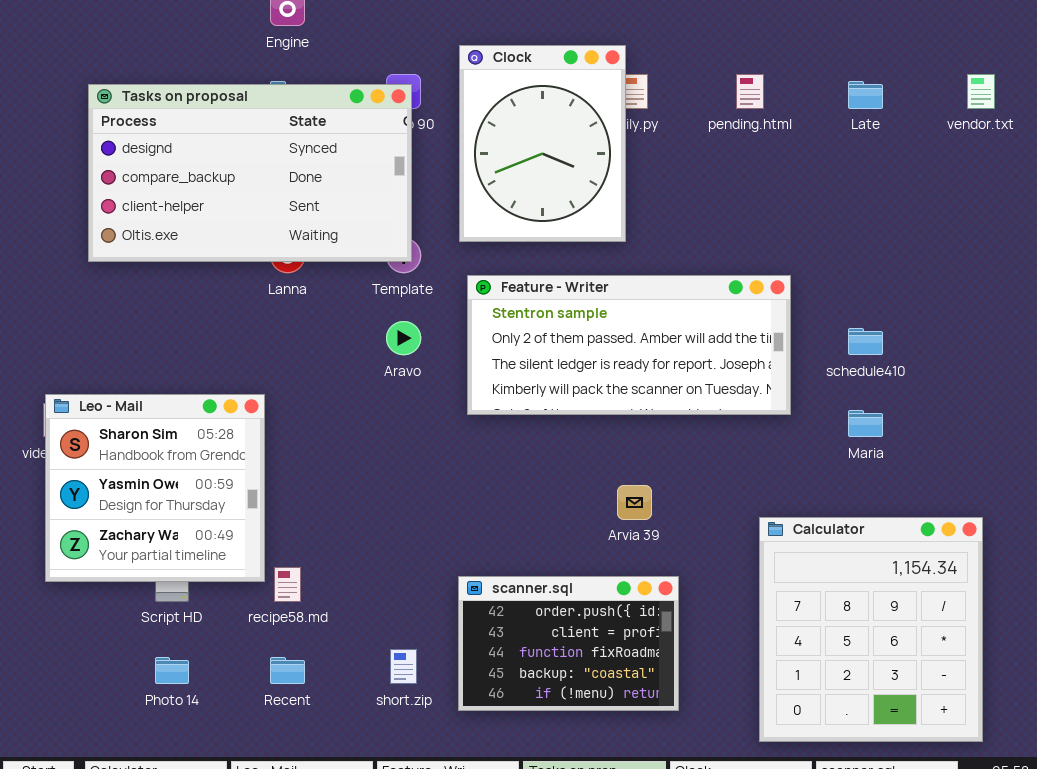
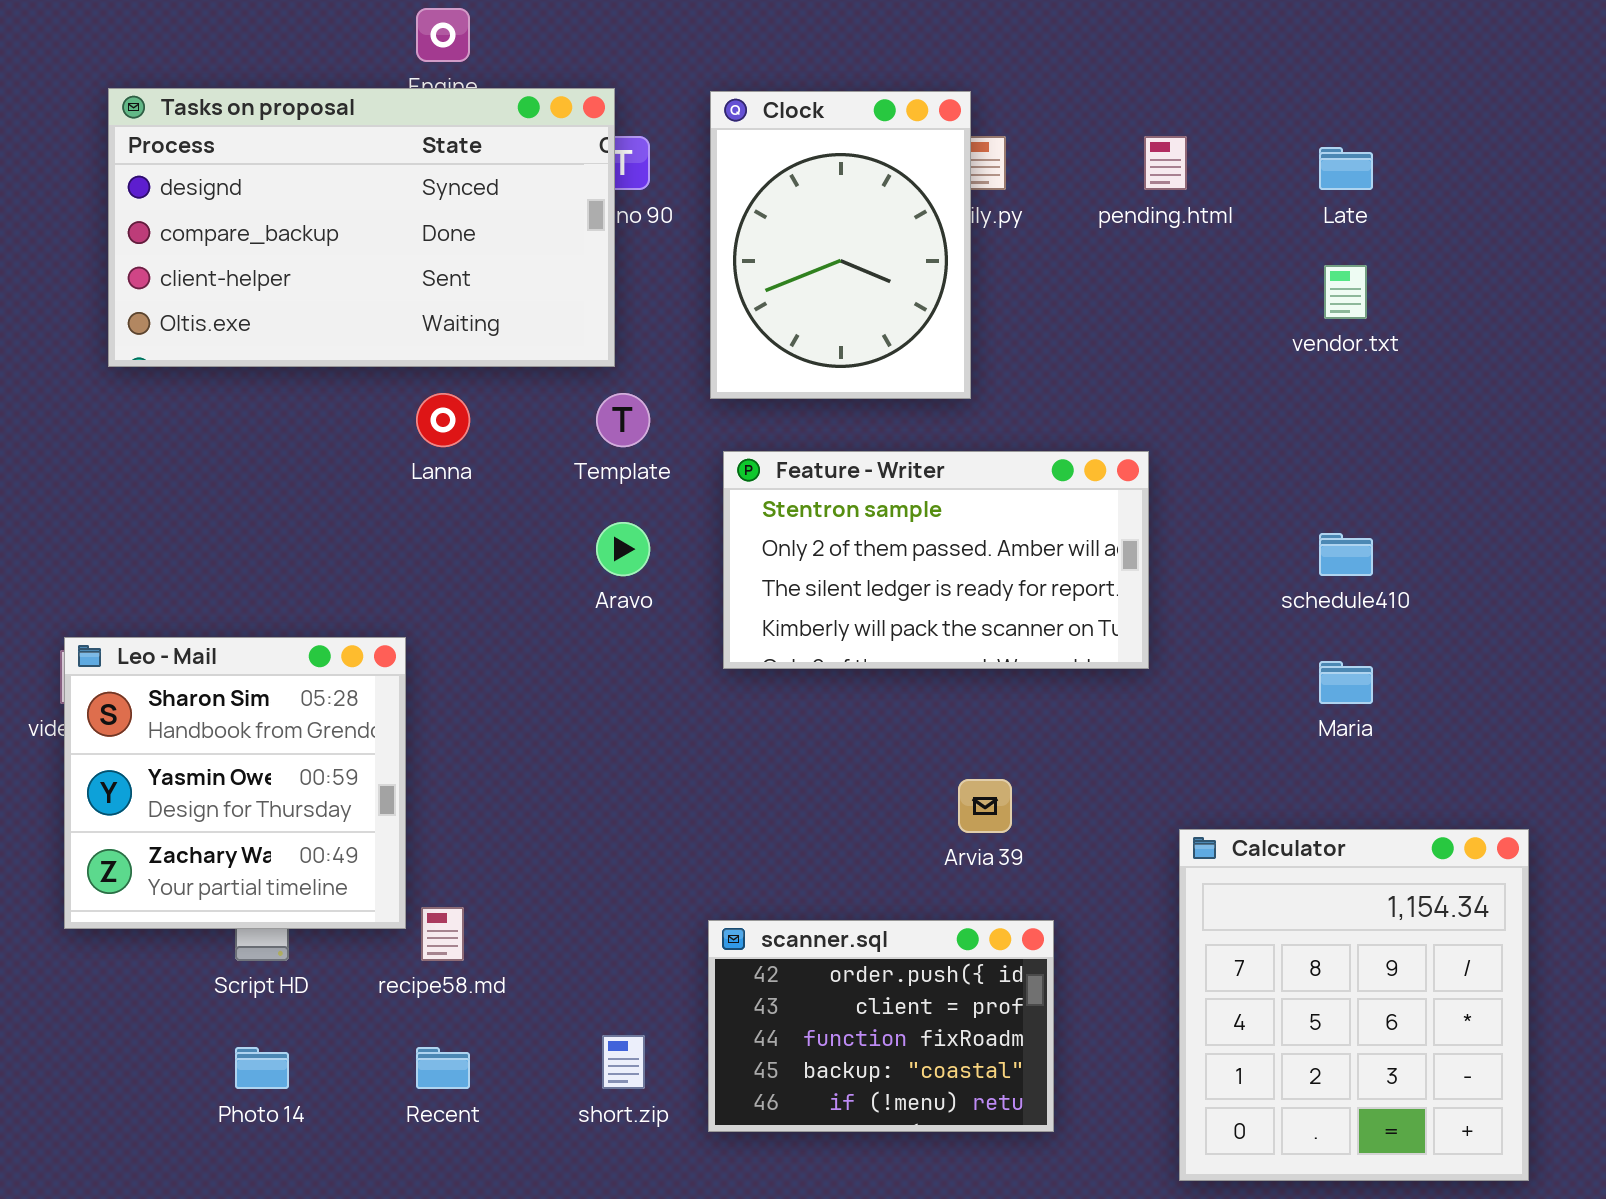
vendor.txt: [967,74,995,109] -> [1324,265,1367,319], moved
Tasks on proposal: [88,84,412,262] -> [108,88,615,367], moved
Feature - Writer: [467,275,791,415] -> [723,451,1149,669], resized

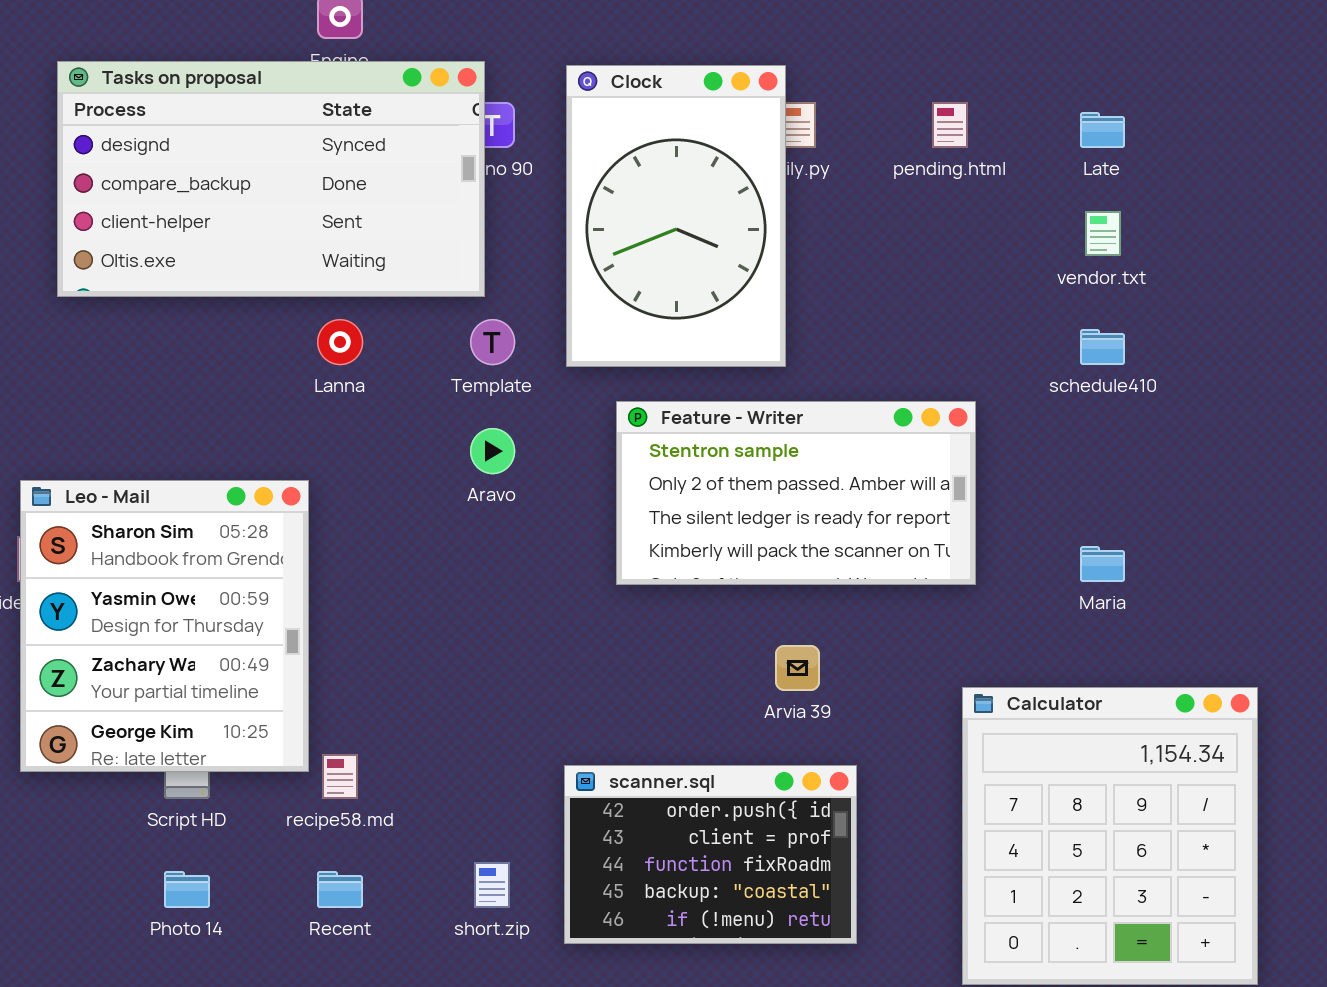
Clock: [710,91,971,399] -> [566,65,786,367], resized
Feature - Writer: [723,451,1149,669] -> [616,401,976,585], moved
schedule410: [1319,533,1373,576] -> [1080,329,1125,365], moved
Leo - Mail: [64,637,406,929] -> [20,480,309,772], resized

